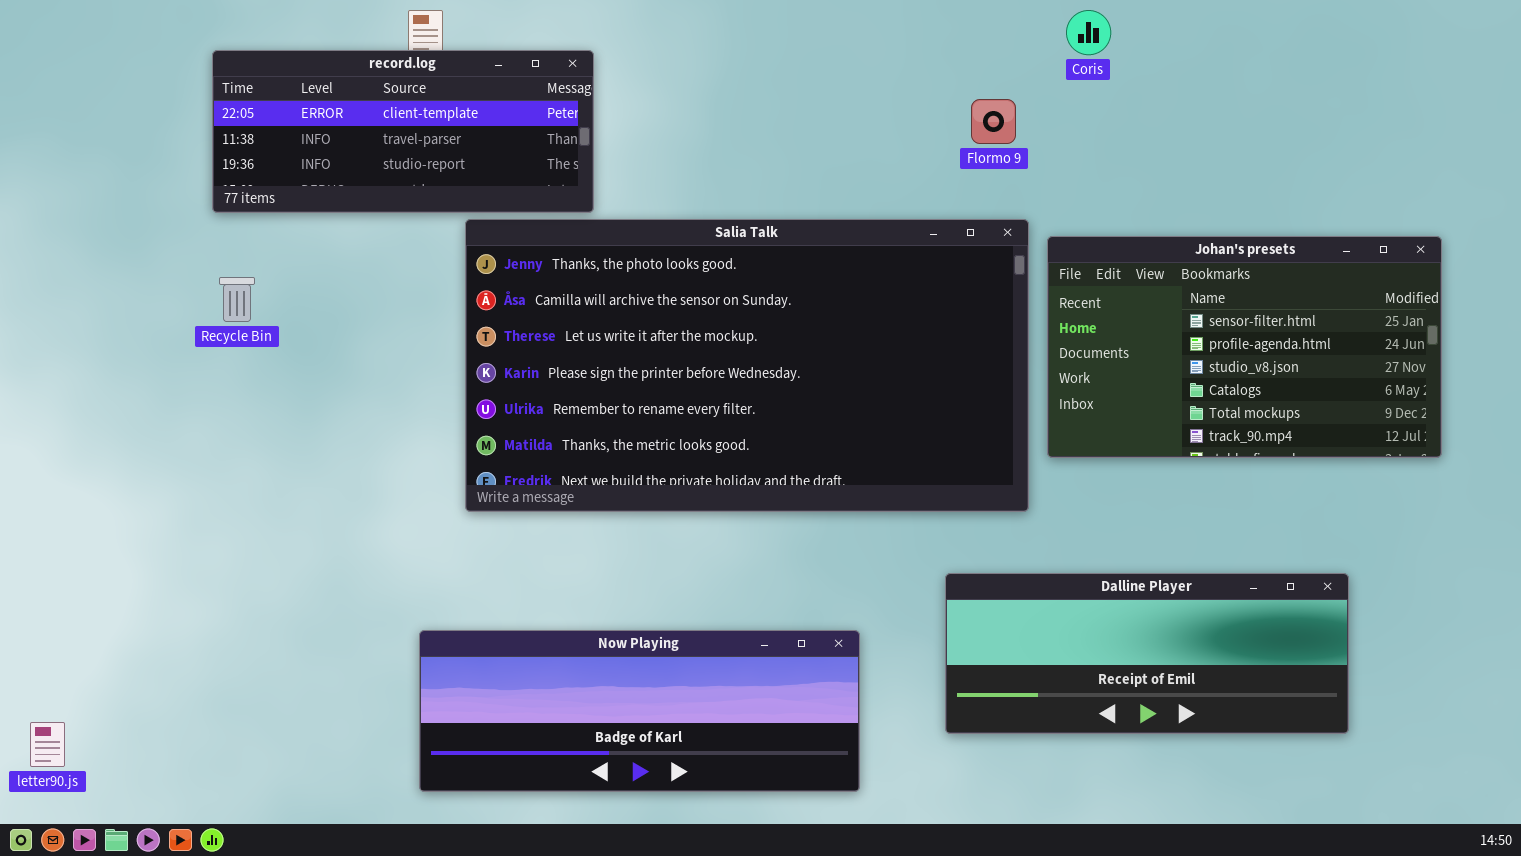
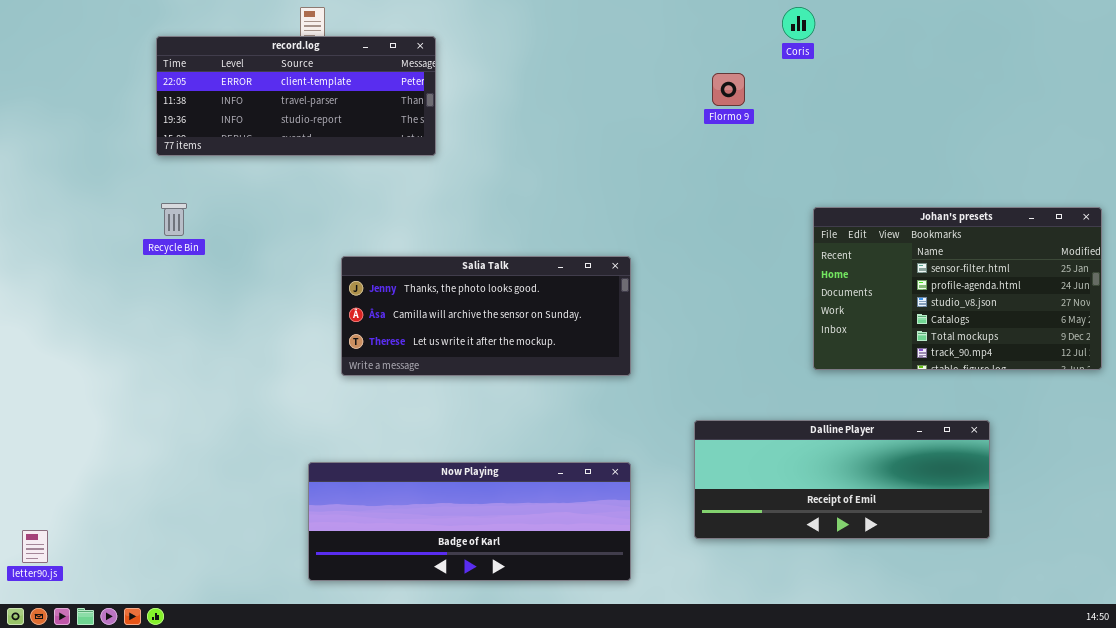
Salia Talk: [465,219,1029,512] -> [341,256,631,376], resized
Johan's presets: [1047,236,1442,458] -> [813,207,1102,370], moved

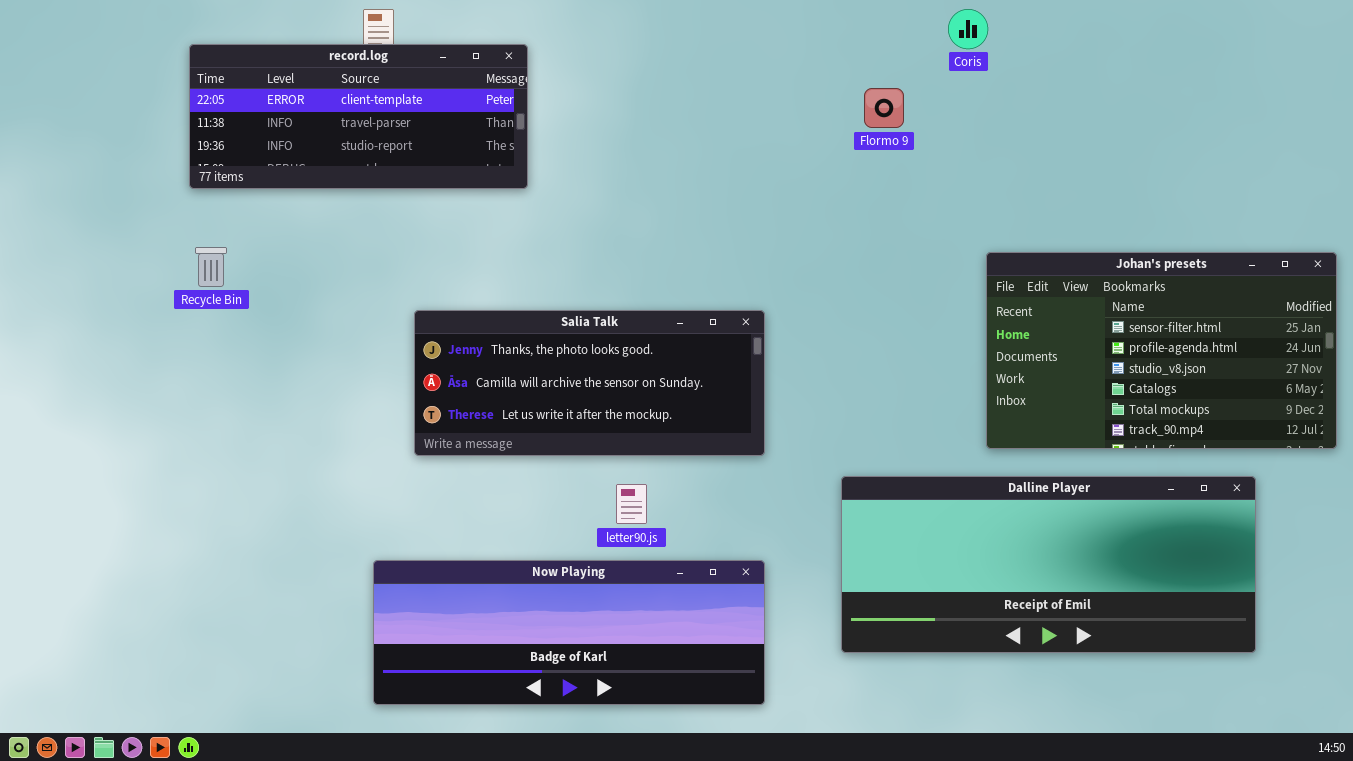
Dalline Player: [694,420,990,539] -> [841,476,1256,653], resized
letter90.js: [22,530,48,563] -> [616,484,647,524], moved

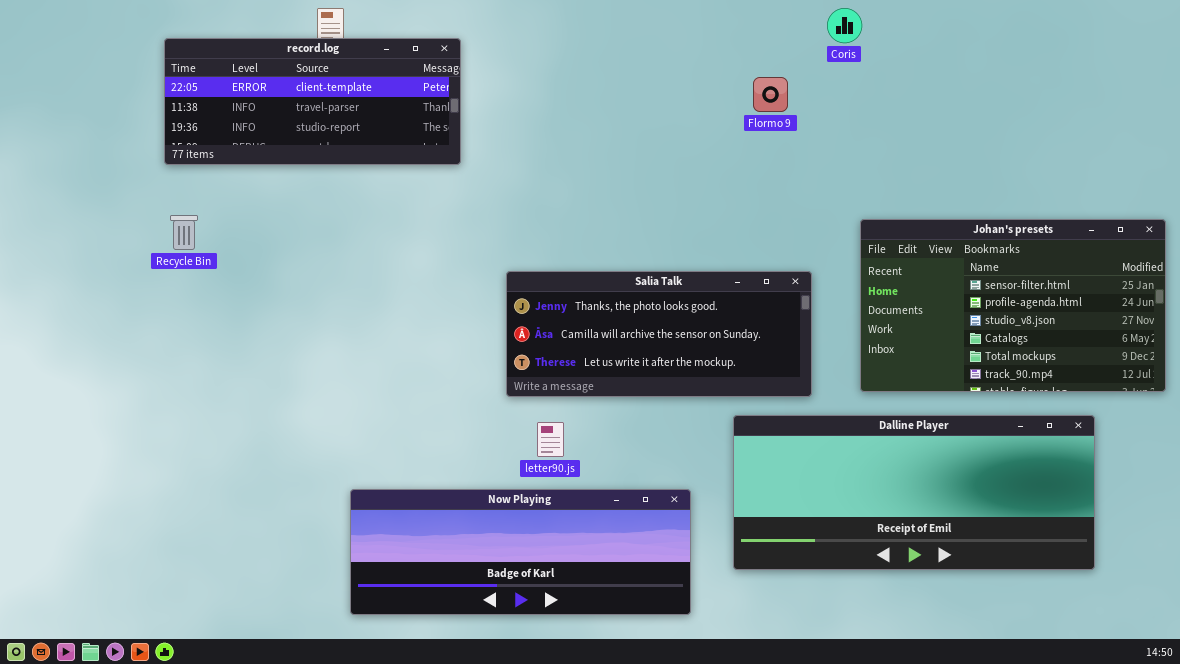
Salia Talk: [414,310,765,456] -> [506,271,812,397], moved
Now Playing: [373,560,765,705] -> [350,489,691,615], moved

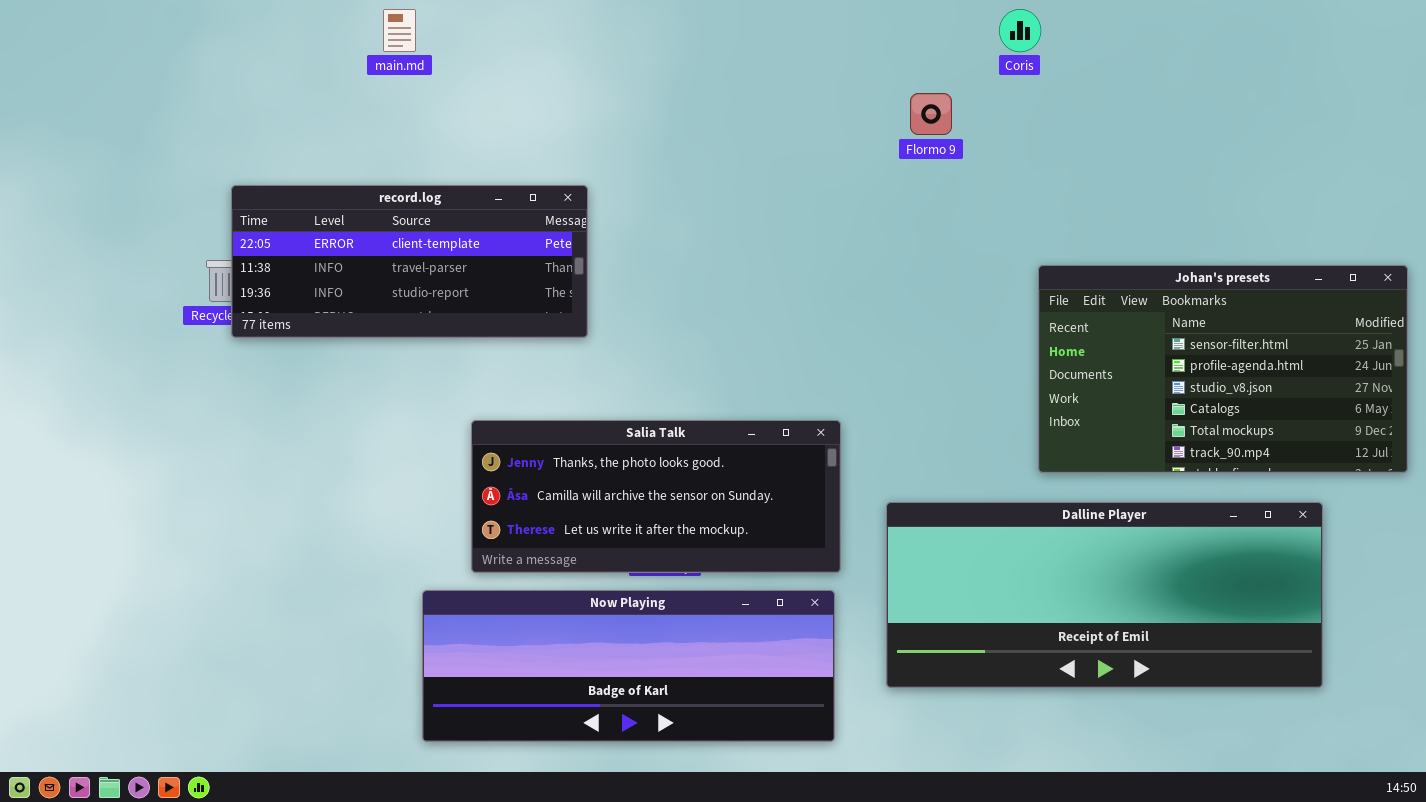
record.log: [164,38,461,165] -> [231,185,588,338], moved
Salia Talk: [506,271,812,397] -> [471,420,841,573], moved

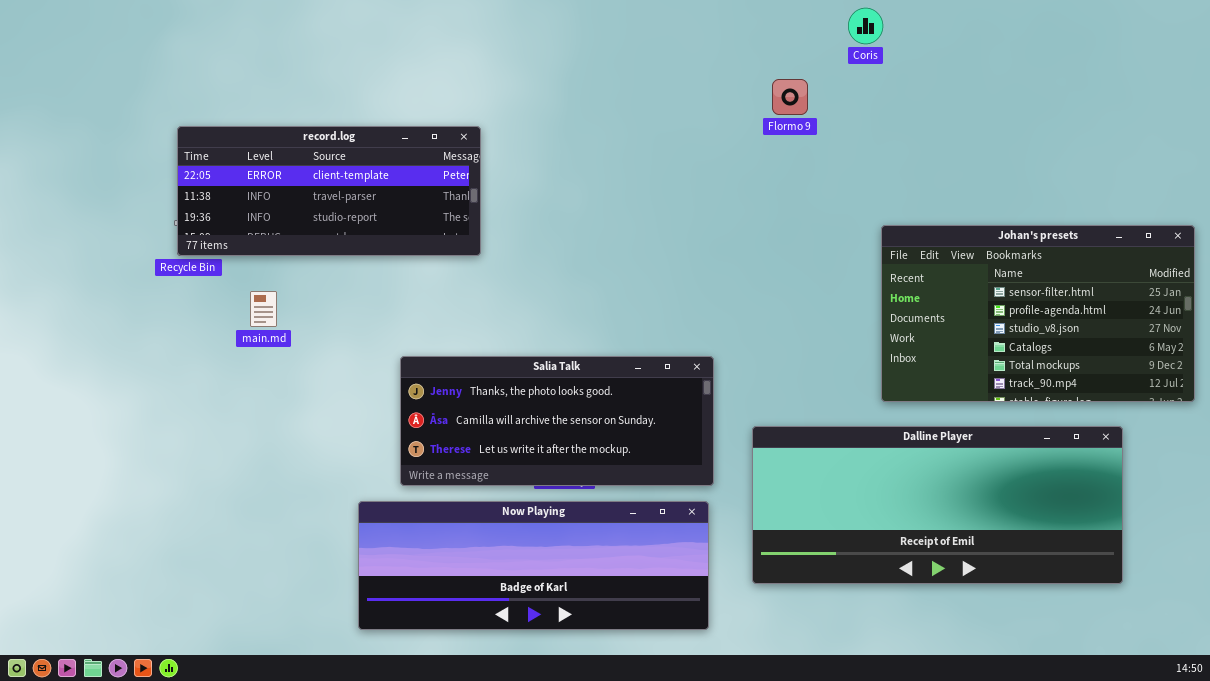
main.md: [383,9,416,52] -> [250,291,277,327], moved
record.log: [231,185,588,338] -> [177,126,481,256], moved

